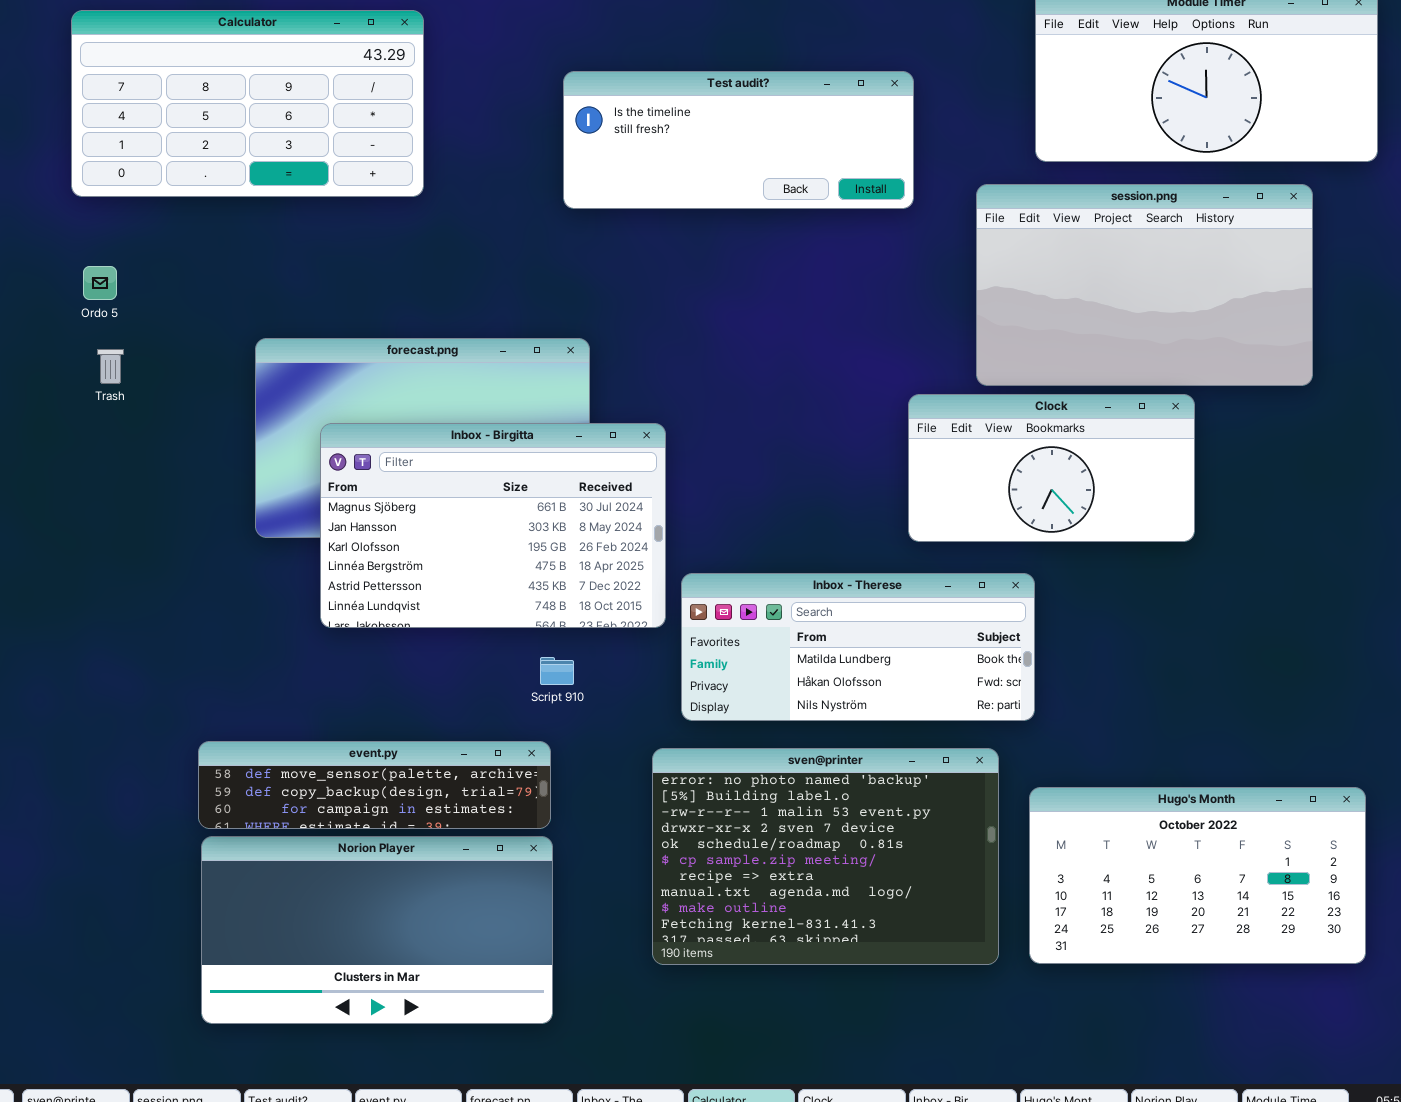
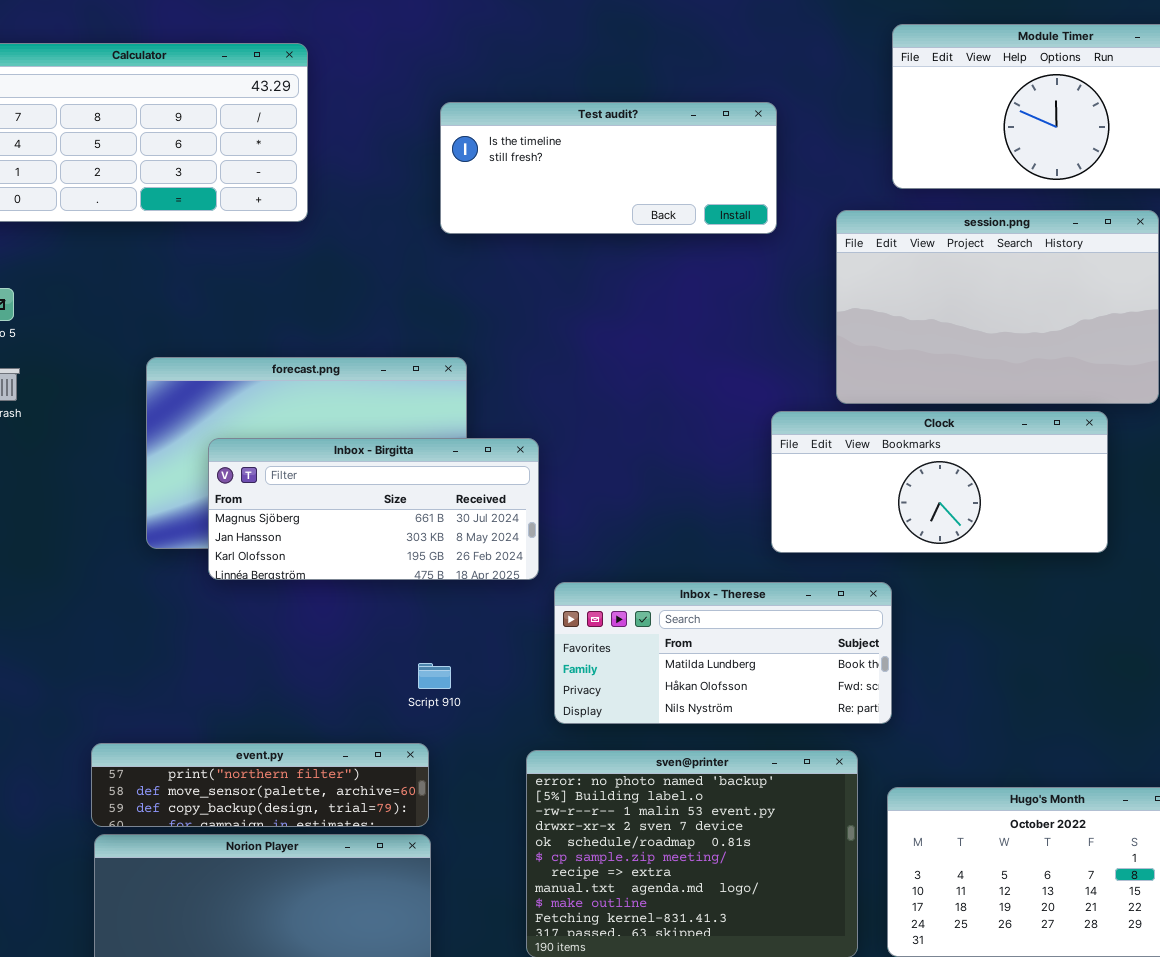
Clock: [908,394,1195,542] -> [771,411,1108,553], resized
Inbox - Birgitta: [320,423,666,628] -> [208,438,539,580], resized
event.py: [198,741,551,829] -> [91,743,429,827], scrolled up 1 row

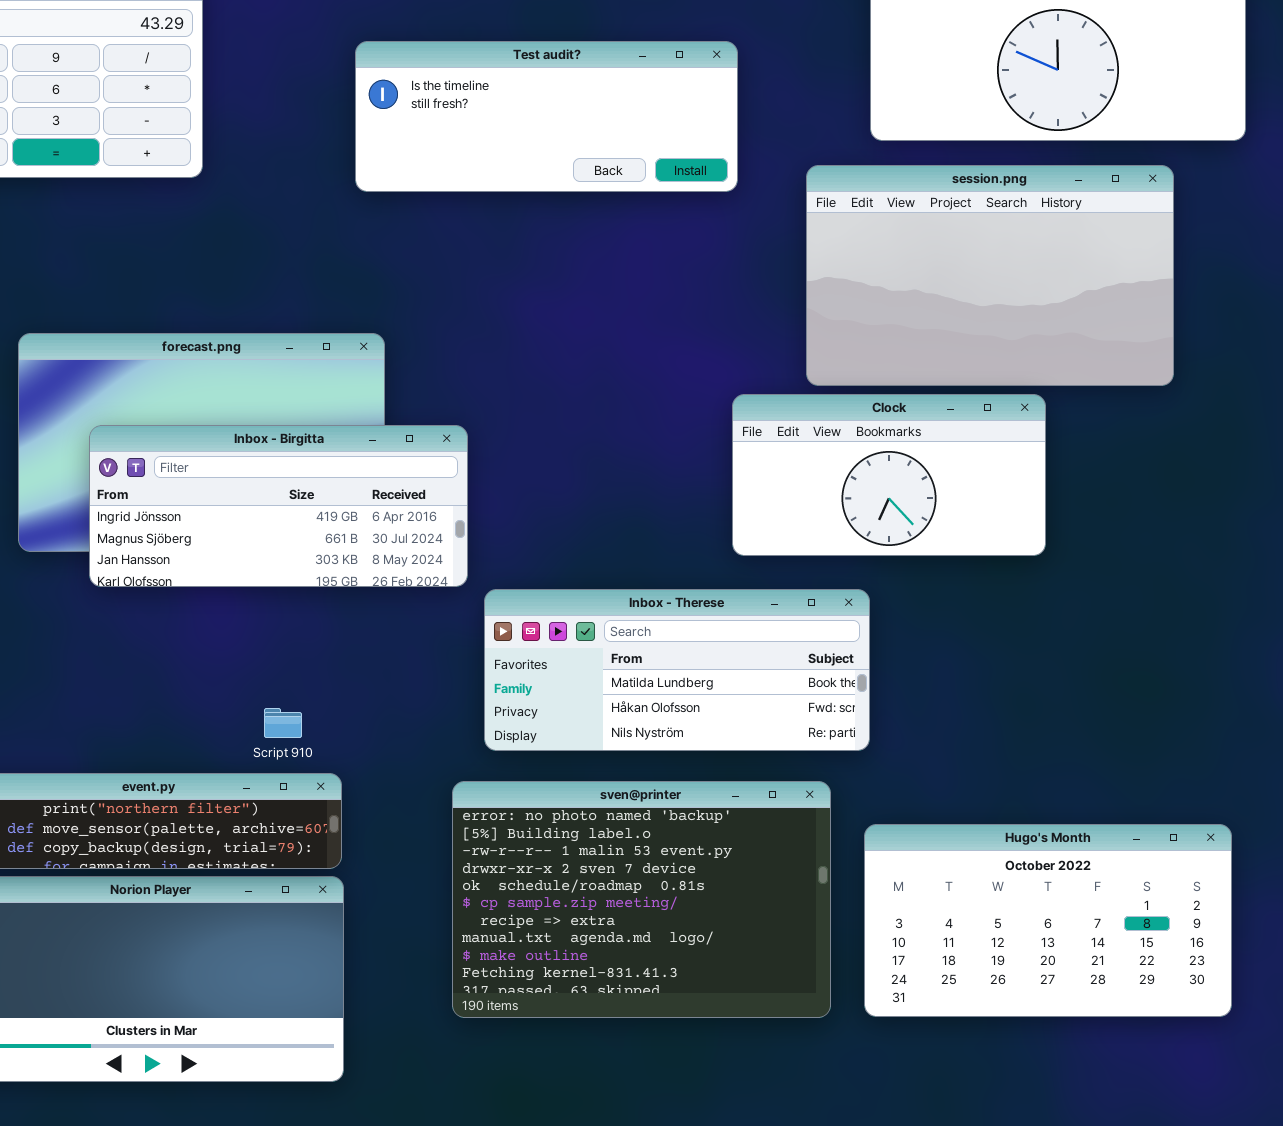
Clock: [771,411,1108,553] -> [732,394,1046,556], resized
Inbox - Birgitta: [208,438,539,580] -> [89,425,468,587], scrolled up 1 row
Script 910: [418,663,451,689] -> [264,708,302,738], moved

